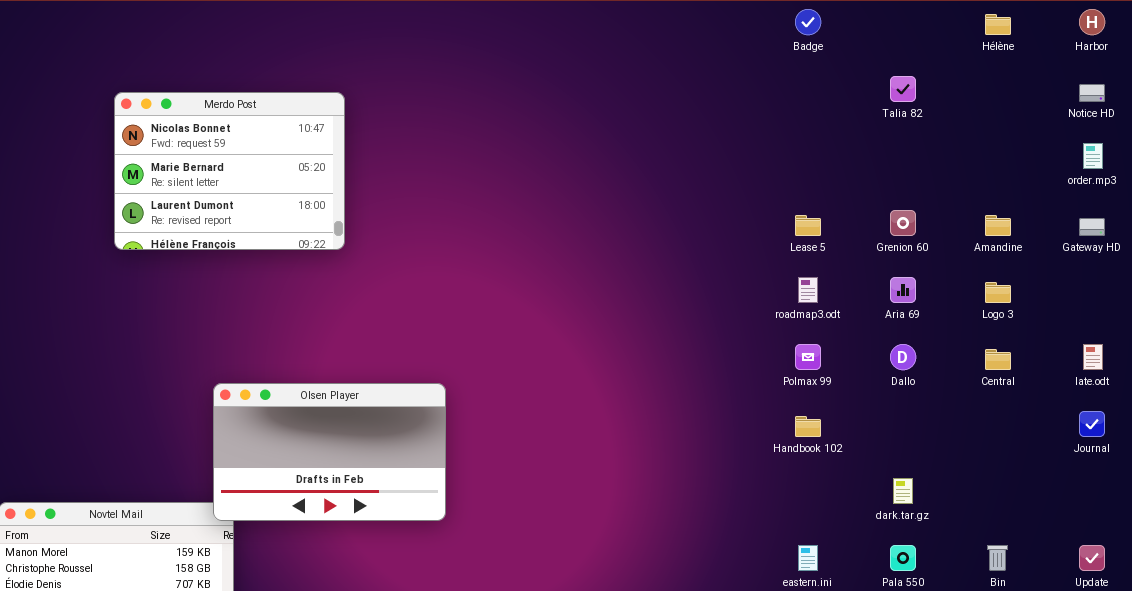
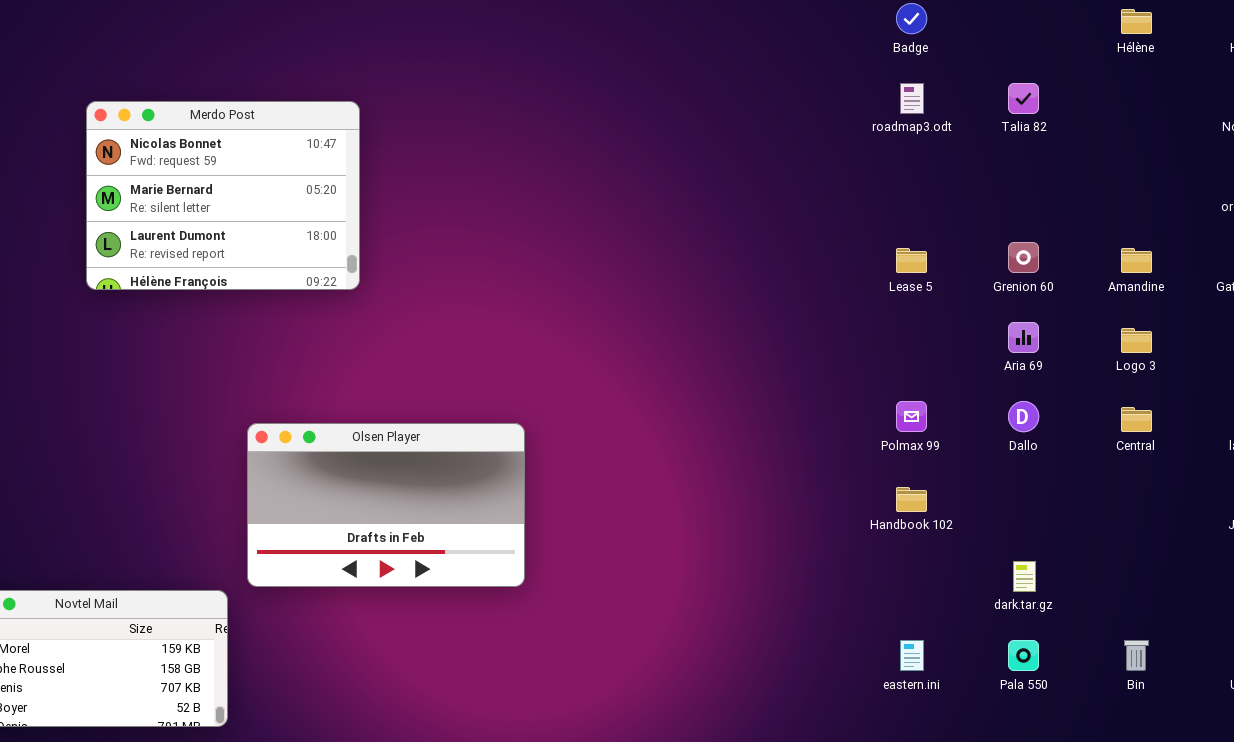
roadmap3.odt: [798,277,818,303] -> [900,83,924,114], moved
Olsen Player: [213,383,446,521] -> [247,423,525,587], moved

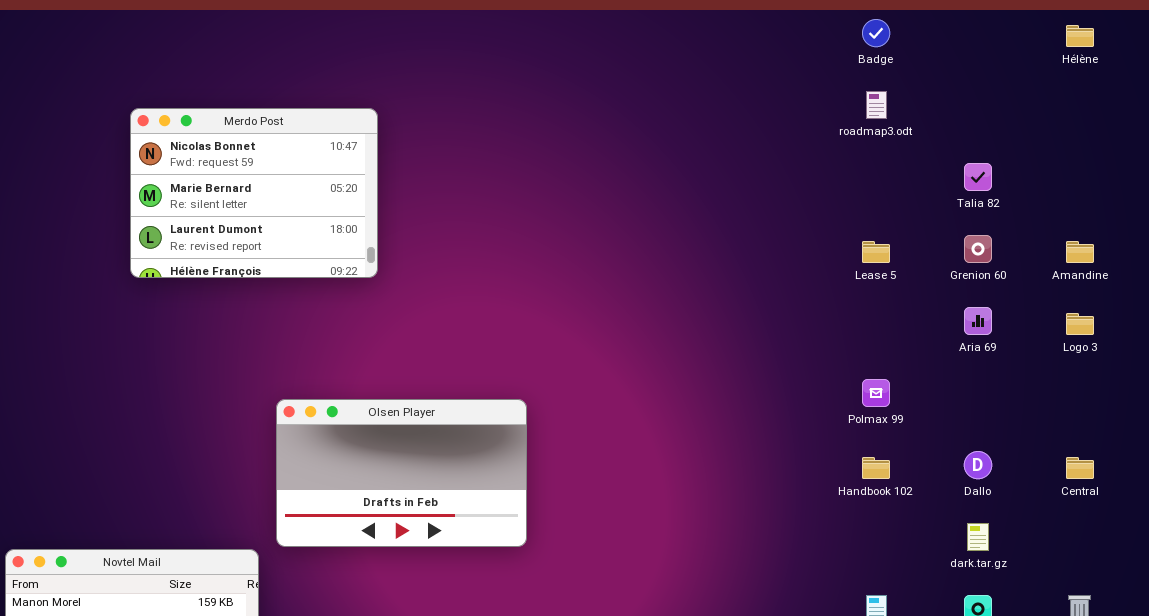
Talia 82: [1008,83,1039,114] -> [964,163,992,191], moved
Dallo: [1008,401,1039,432] -> [964,451,992,479], moved
Central: [1121,407,1152,432] -> [1066,457,1094,479], moved

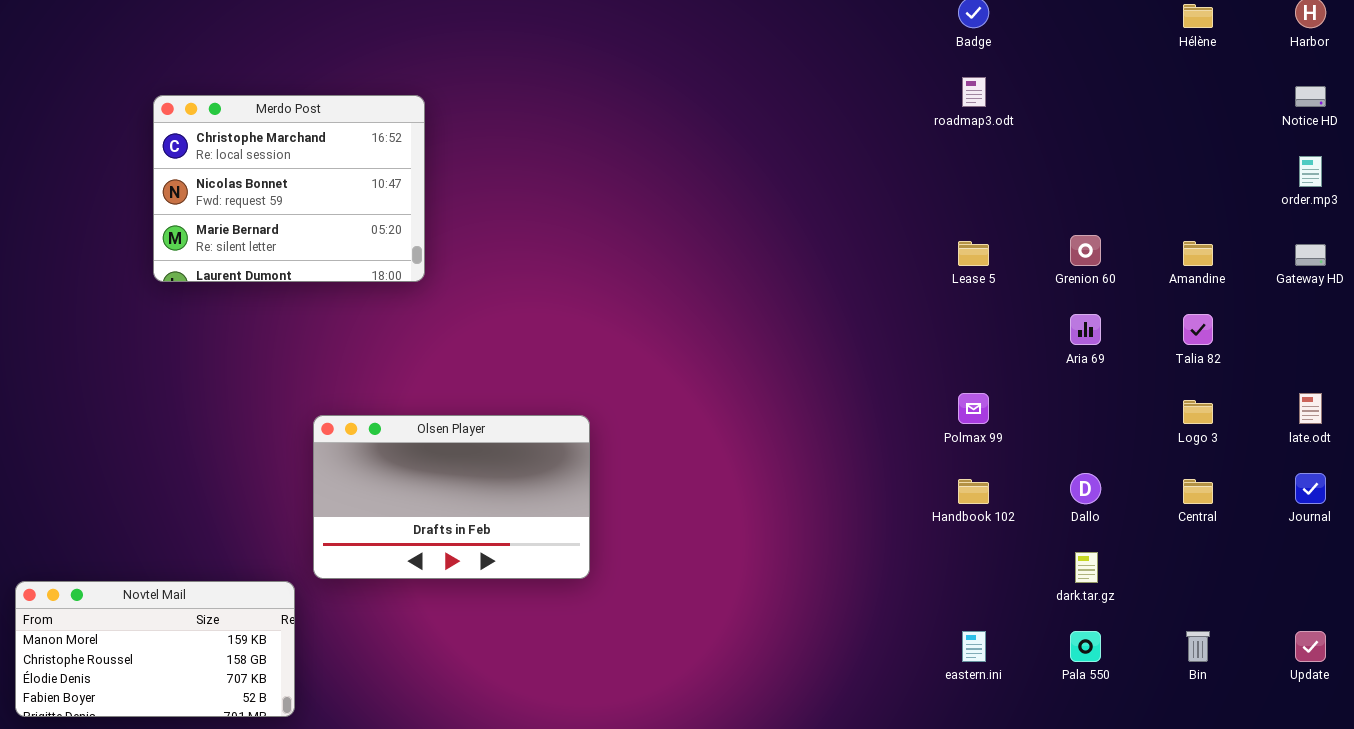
Merdo Post: [130,108,378,278] -> [153,95,425,282], scrolled up 1 row
Talia 82: [964,163,992,191] -> [1183,314,1213,345], moved
Logo 3: [1066,313,1094,335] -> [1183,400,1213,424], moved

